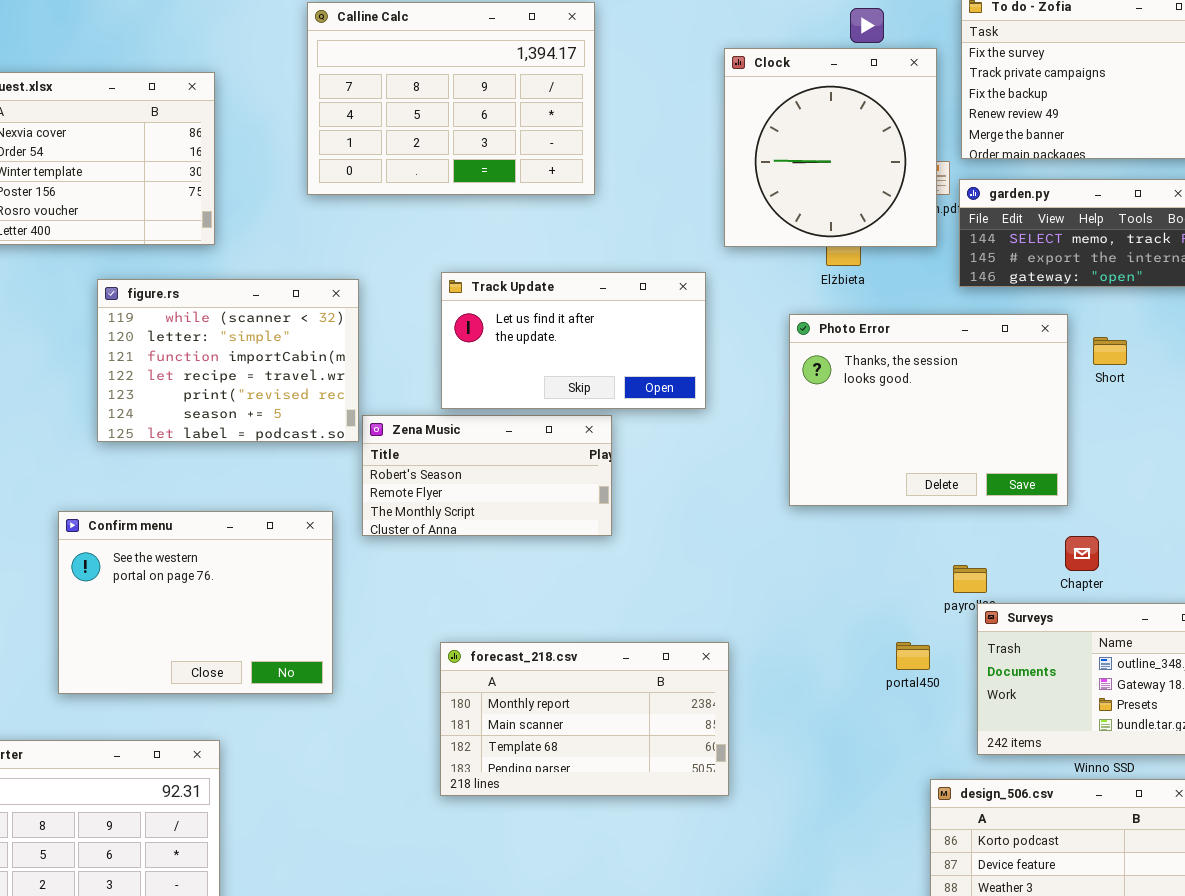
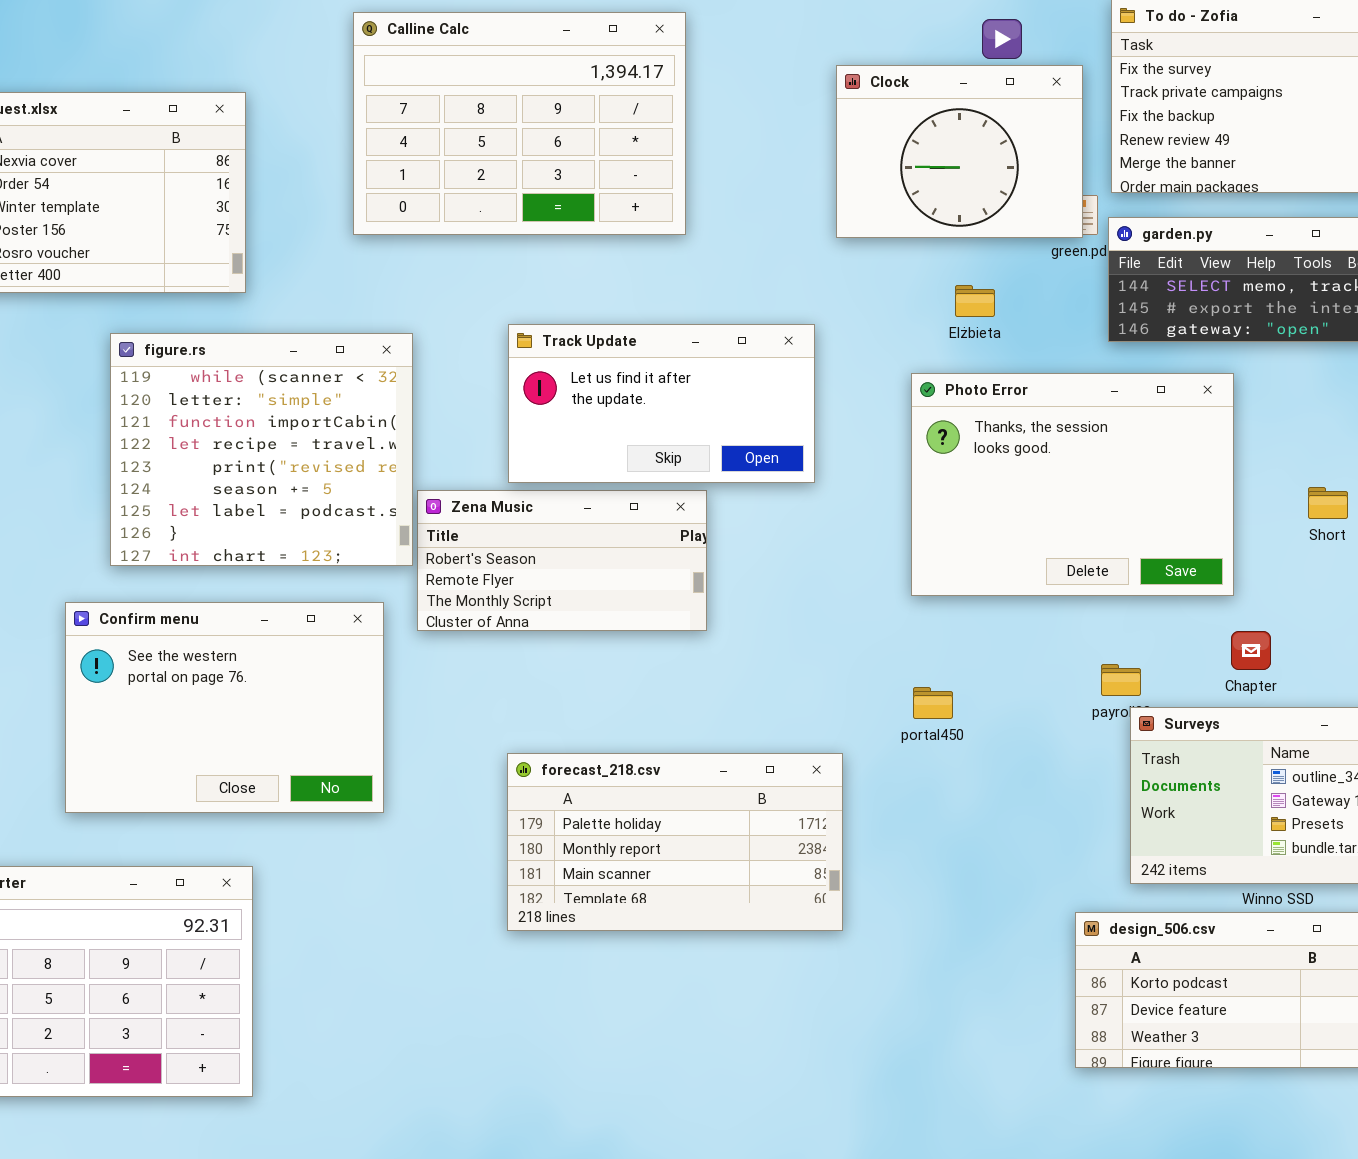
Clock: [724,48,937,247] -> [836,65,1083,238], resized
figure.rs: [97,279,359,442] -> [110,333,413,566], resized
Short: [1093,337,1127,365] -> [1308,487,1348,519], moved
forecast_218.csv: [440,642,729,796] -> [507,753,843,931], scrolled up 1 row
portal450: [896,642,930,670] -> [913,687,953,719], moved

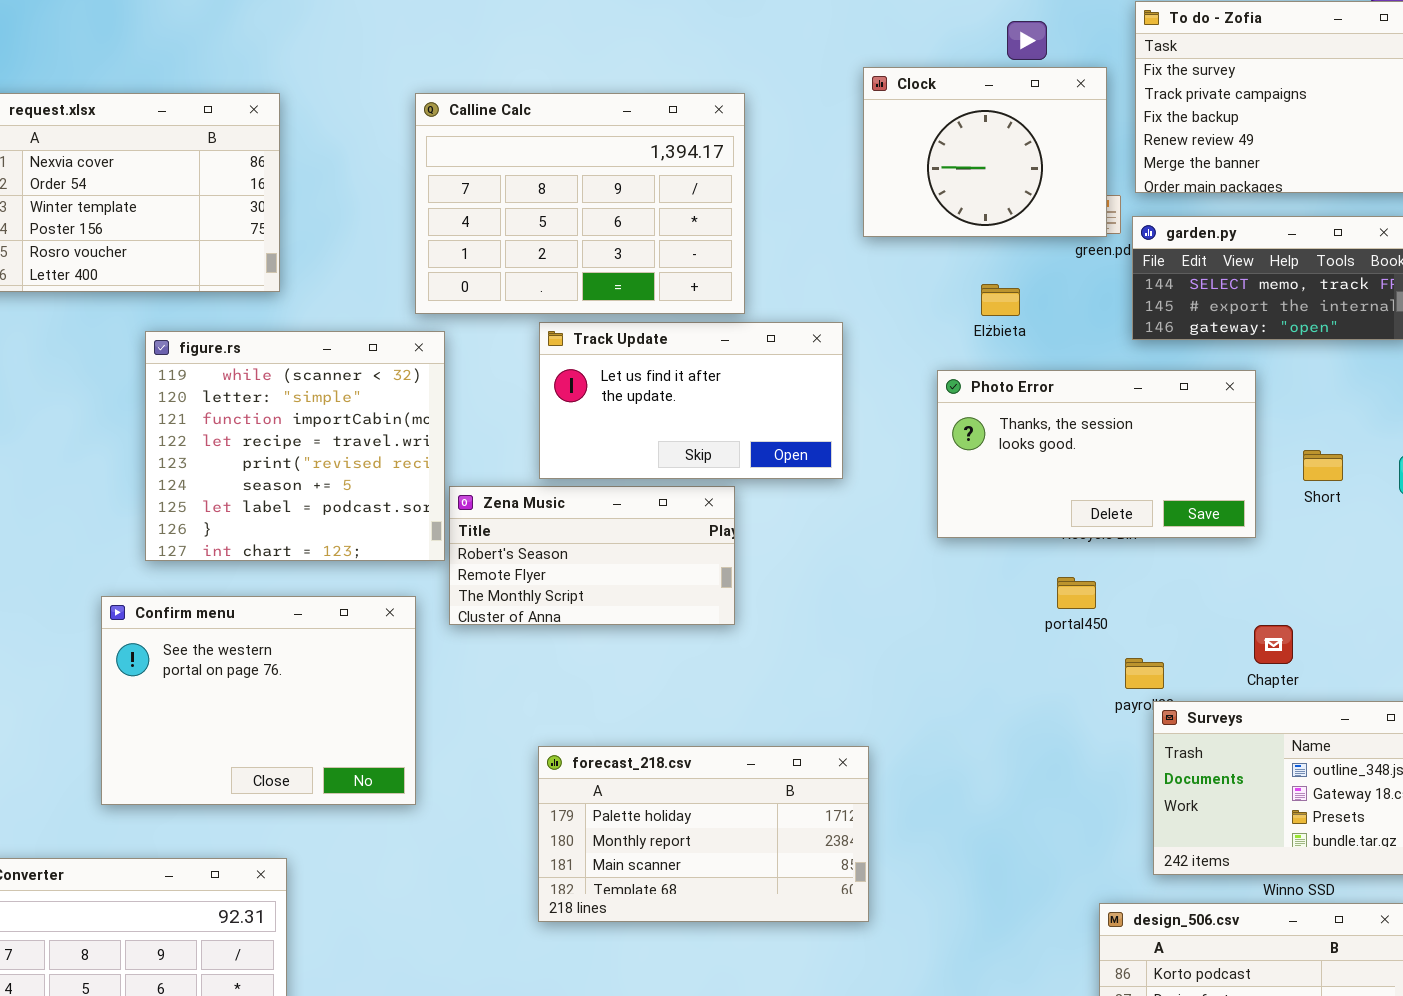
Calline Calc: [353,12,686,235] -> [415,93,745,314], moved
Photo Error: [911,373,1234,596] -> [937,370,1256,538], resized
Short: [1308,487,1348,519] -> [1303,450,1343,481], moved
portal450: [913,687,953,719] -> [1057,577,1096,609], moved

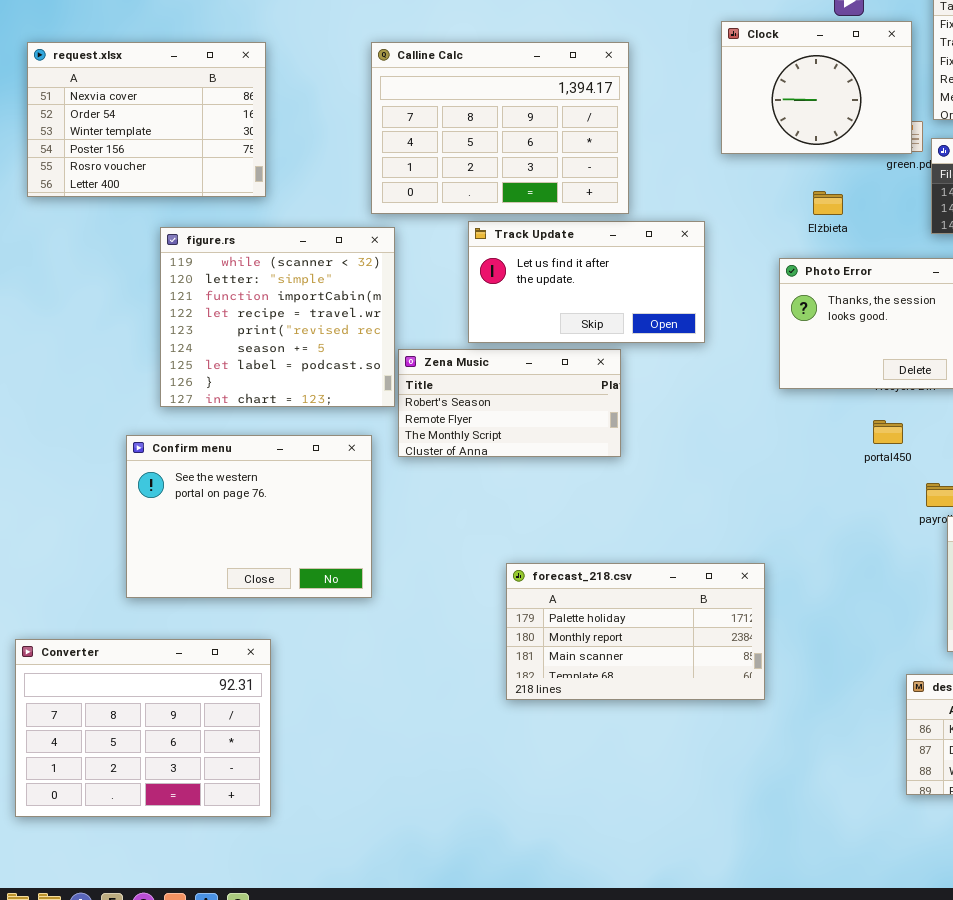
forecast_218.csv: [538,746,869,922] -> [506,563,765,700], moved

